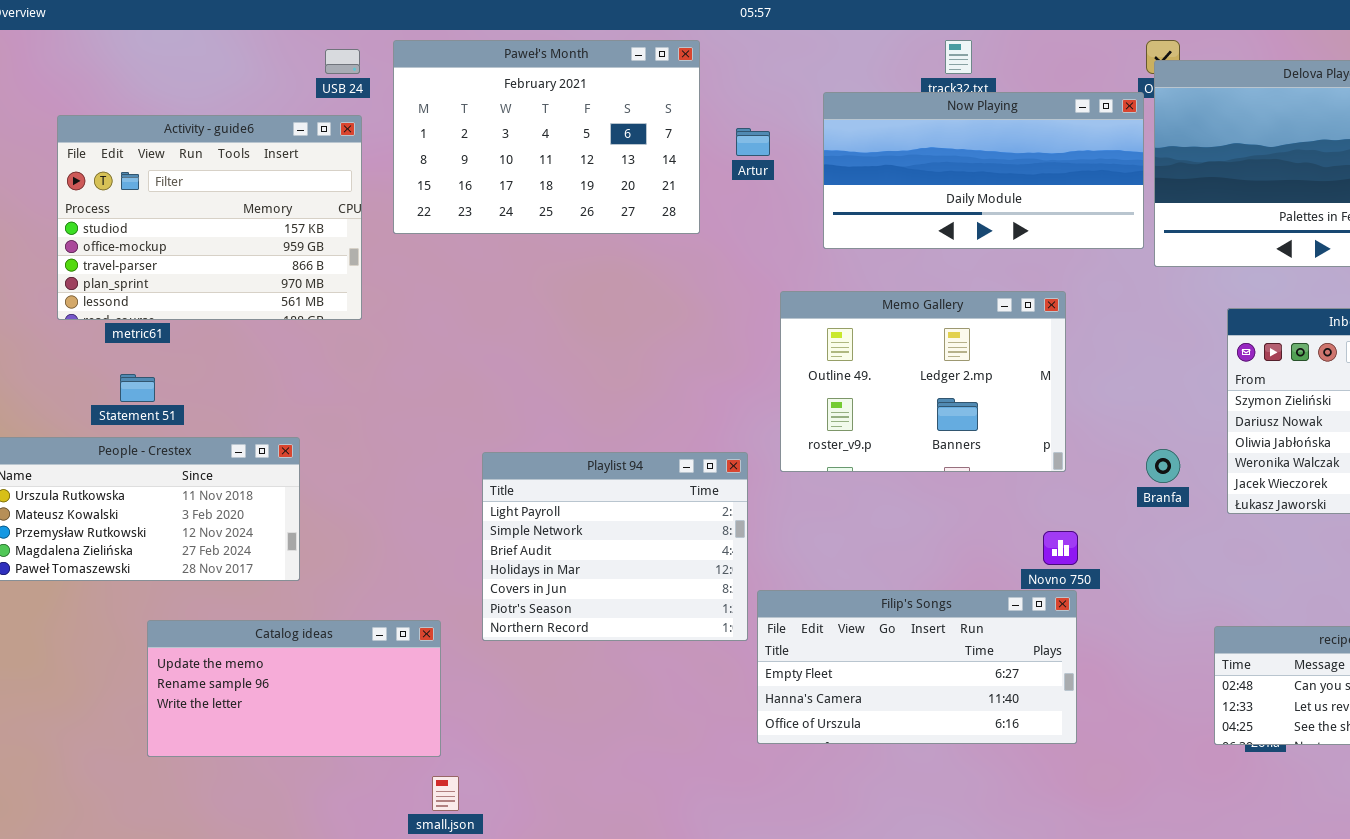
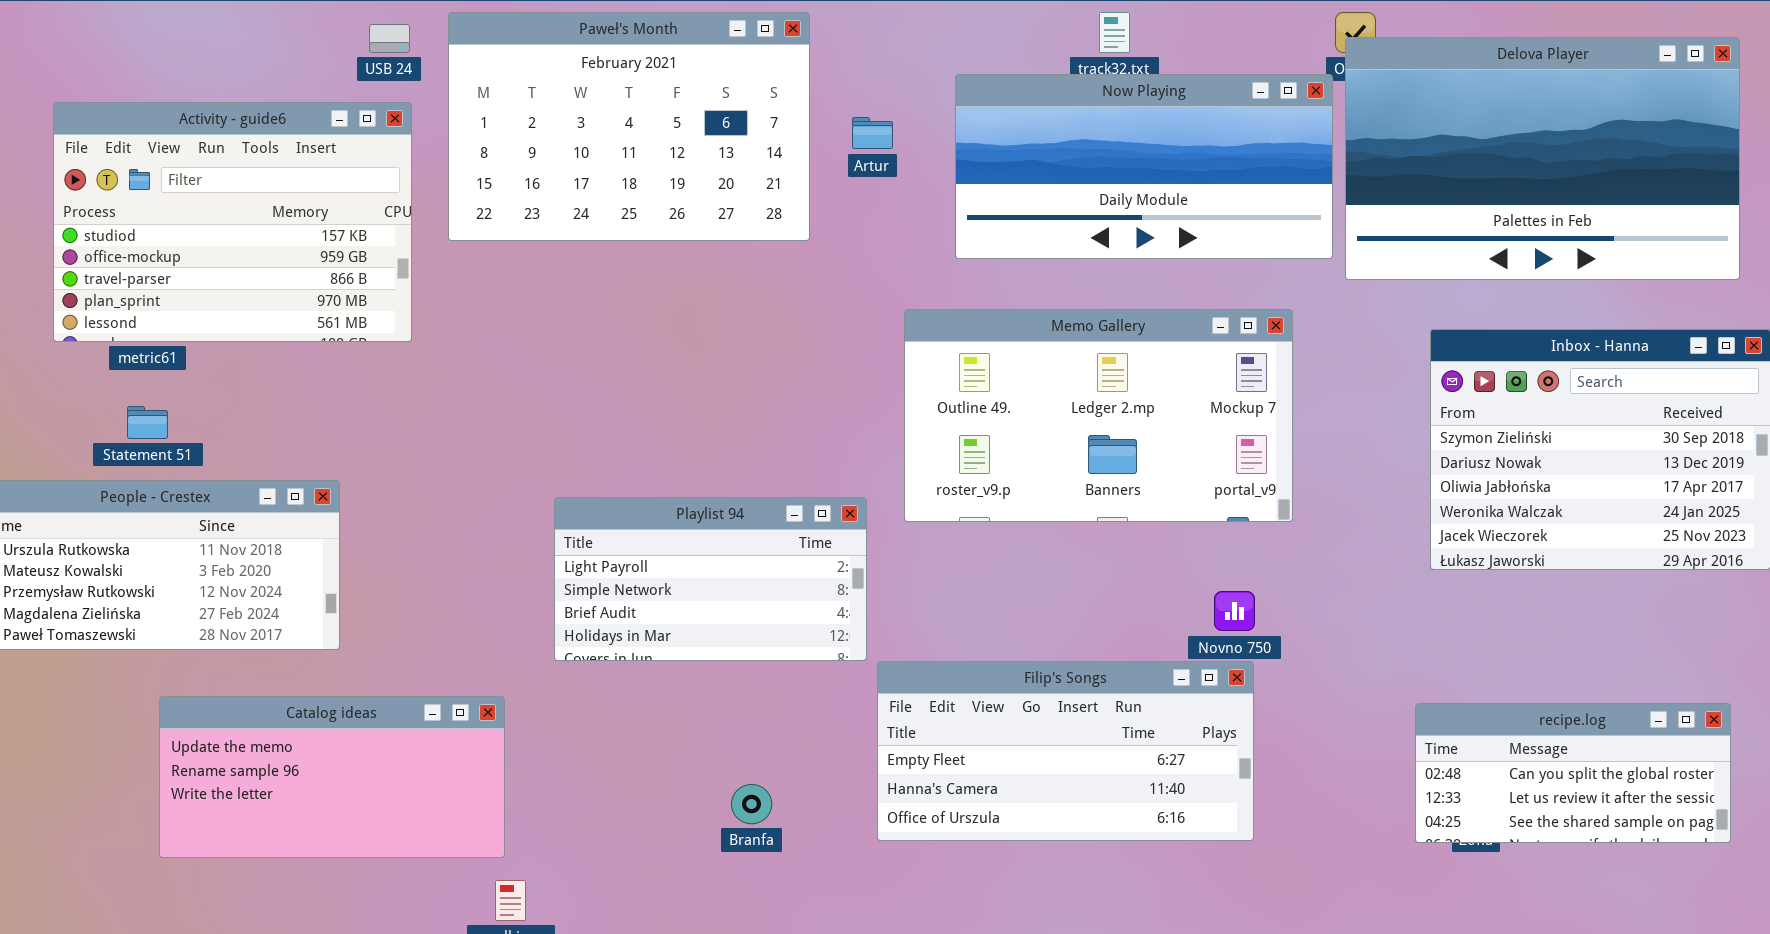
Memo Gallery: [780,291,1066,472] -> [904,309,1293,522], resized
Branfa: [1146,449,1180,483] -> [731,784,772,824], moved
Playlist 94: [482,452,748,641] -> [554,497,867,661], resized

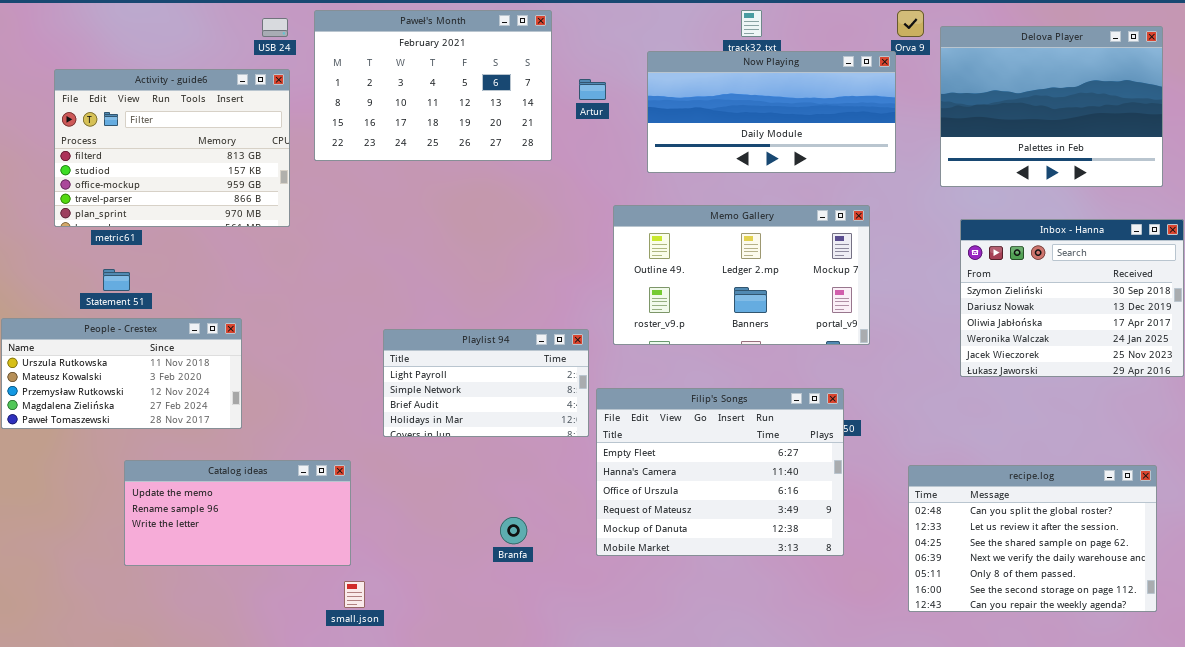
Delova Player: [1345,37,1740,280] -> [940,26,1163,187], resized
Activity - guide6: [53,102,412,342] -> [54,69,290,227], scrolled up 1 row
Filip's Songs: [877,661,1254,841] -> [596,388,844,556], resized
recipe.log: [1415,703,1731,843] -> [908,465,1157,612], resized

